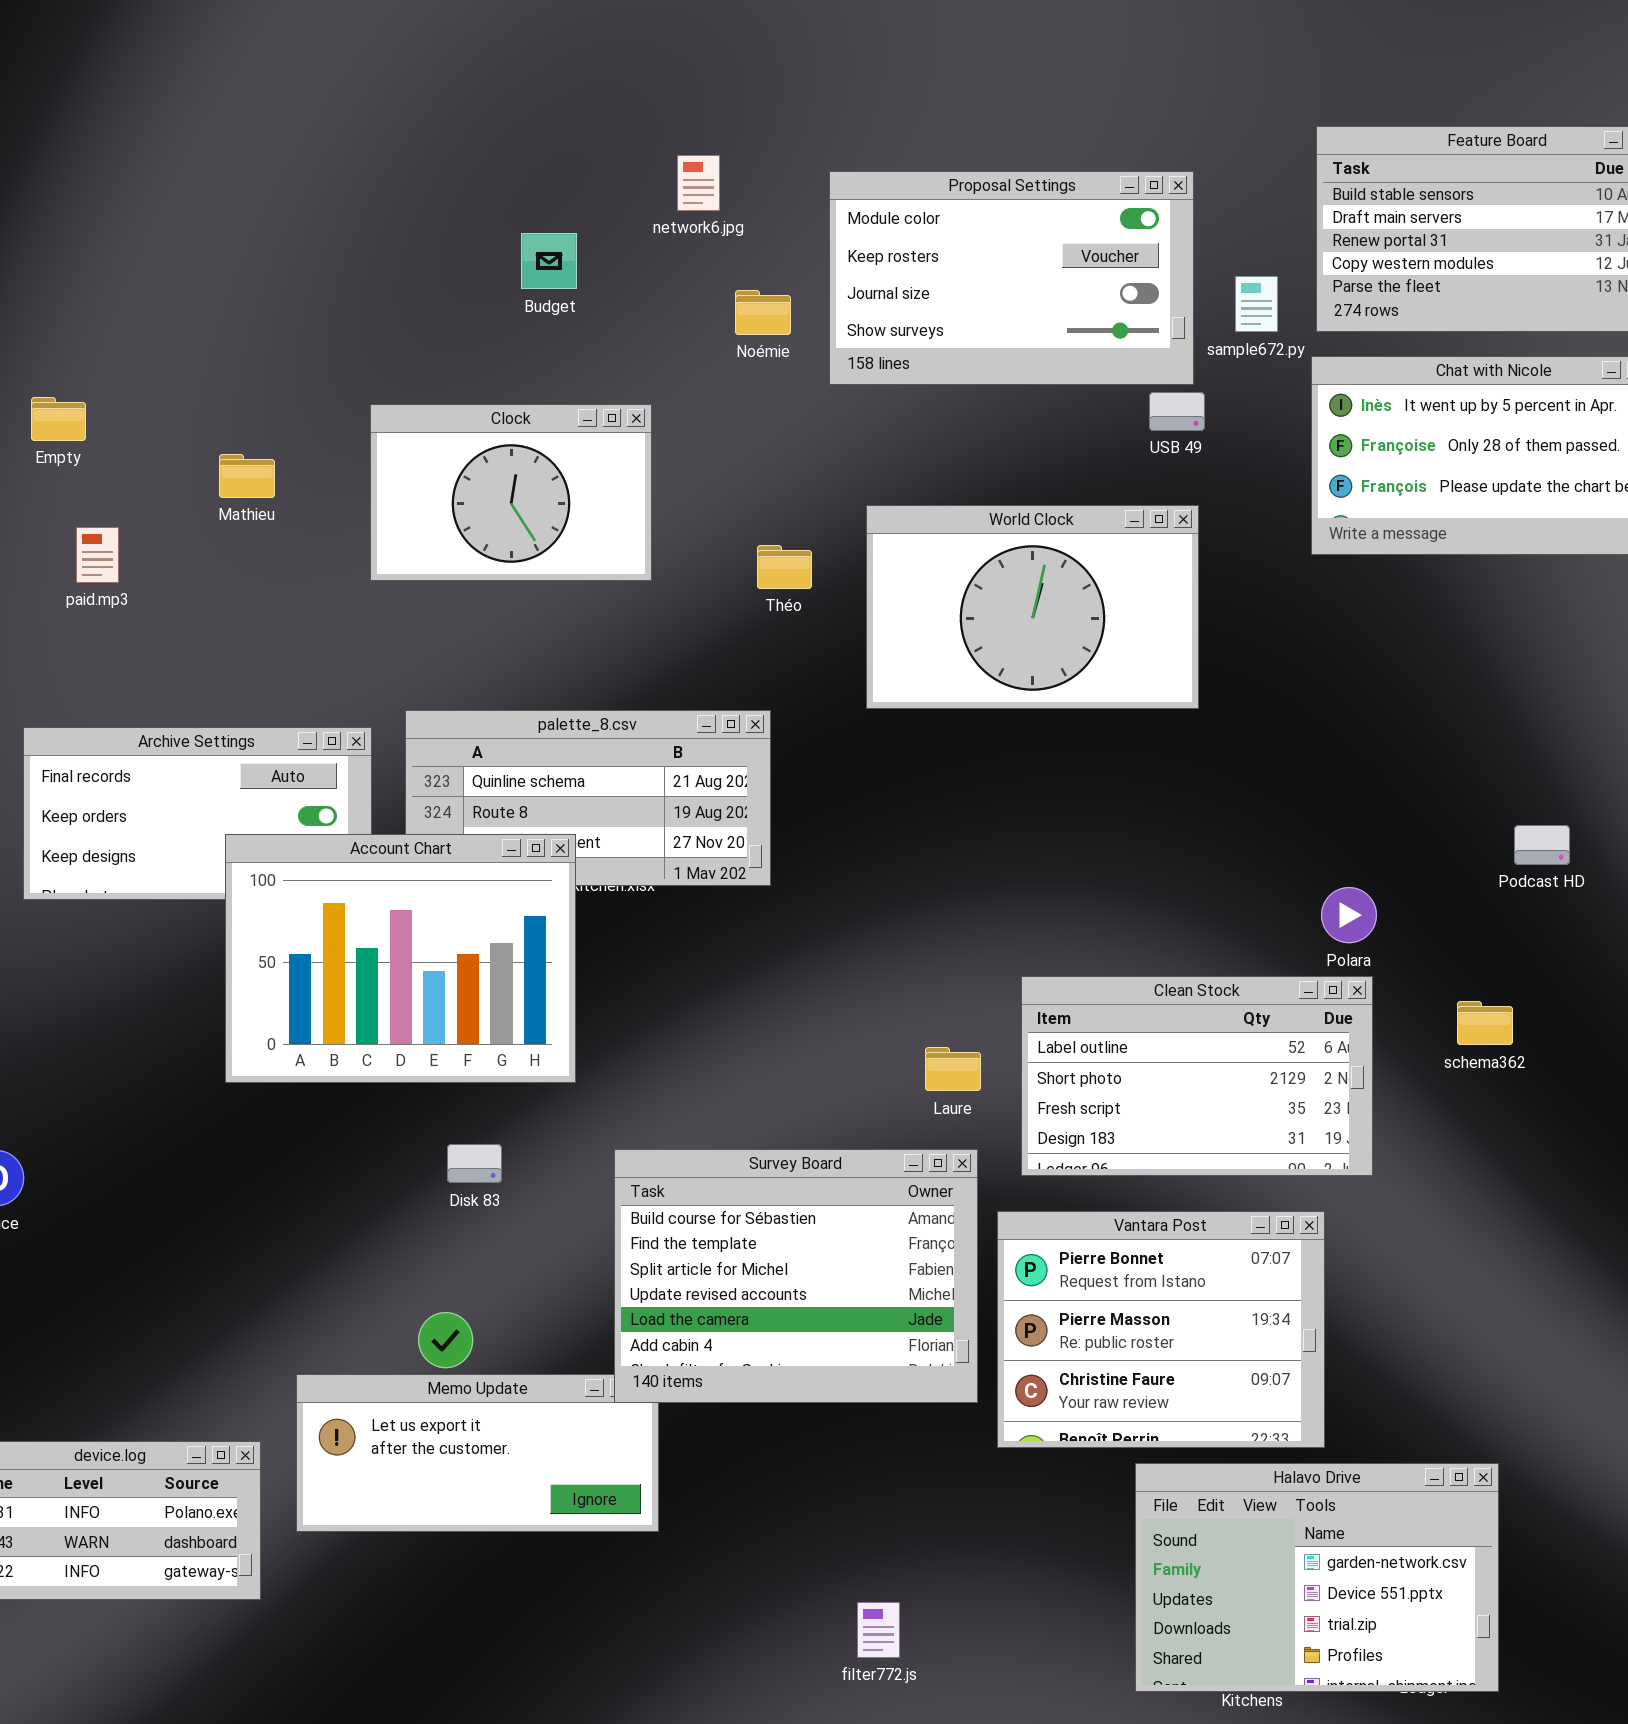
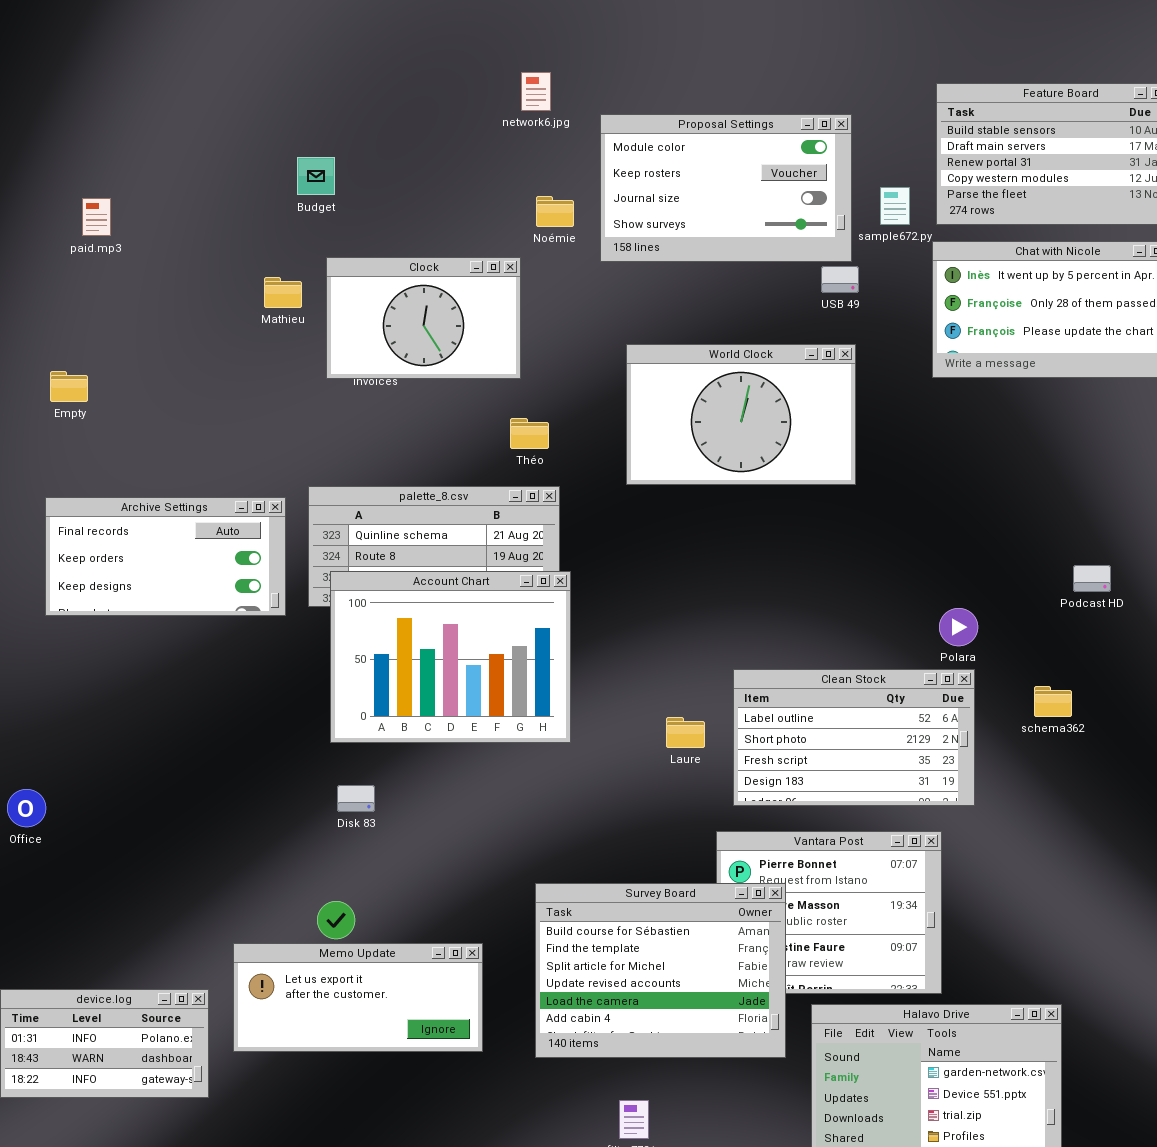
network6.jpg: [677,155,720,211] -> [521,72,551,111], moved
Budget: [521,233,577,289] -> [297,157,335,195], moved
Empty: [31,397,86,441] -> [50,371,88,402], moved
Clock: [370,404,652,581] -> [326,257,521,379], moved
Mathieu: [219,454,275,498] -> [264,277,302,308], moved
paid.mp3: [76,527,119,583] -> [82,198,111,236], moved
Théo: [757,545,812,589] -> [510,418,549,449], moved
Account Chart: [225,834,576,1083] -> [330,571,571,743], moved
Survey Board: [614,1149,978,1403] -> [535,883,786,1058], moved

